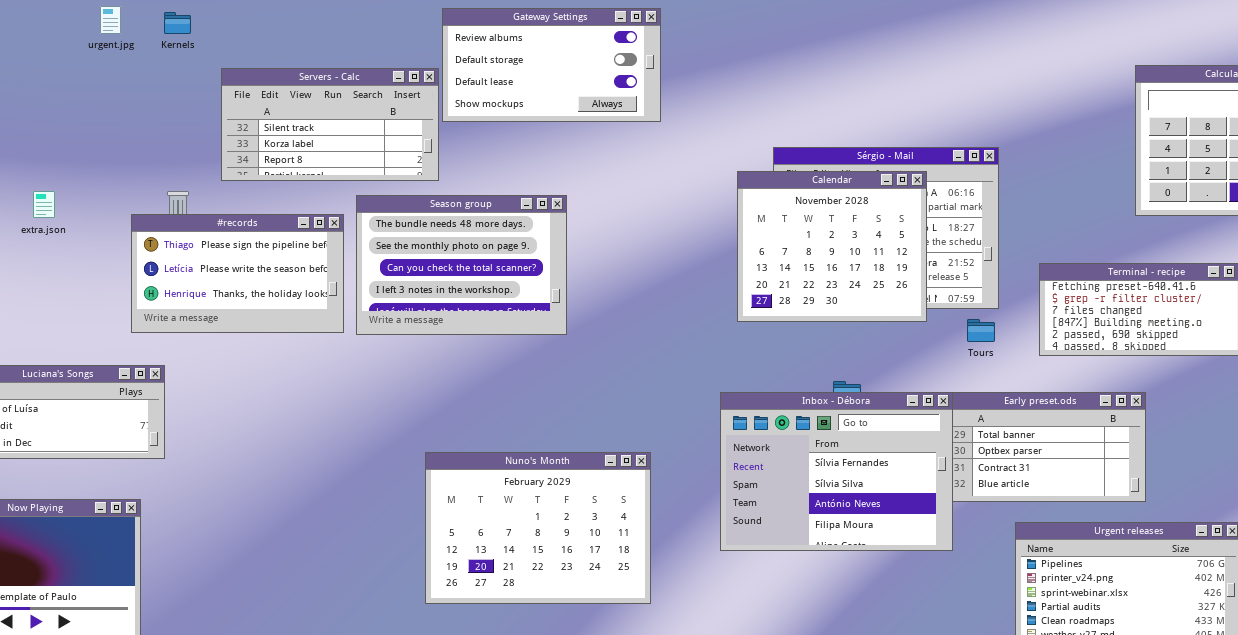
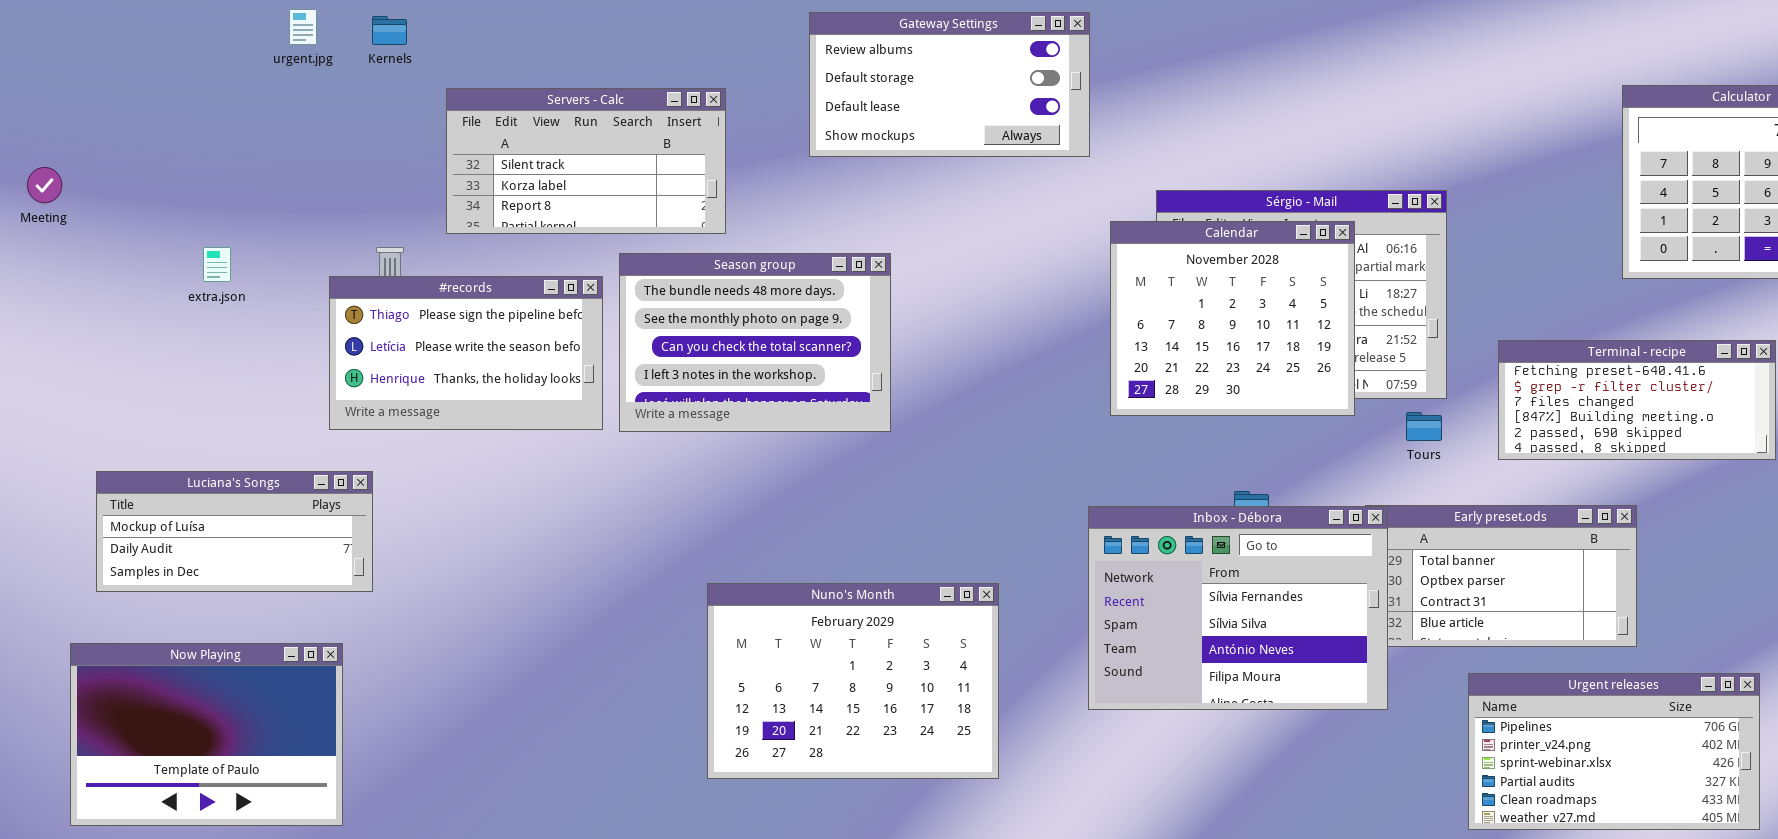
Gateway Settings: [442,8,661,122] -> [809,12,1090,157], moved

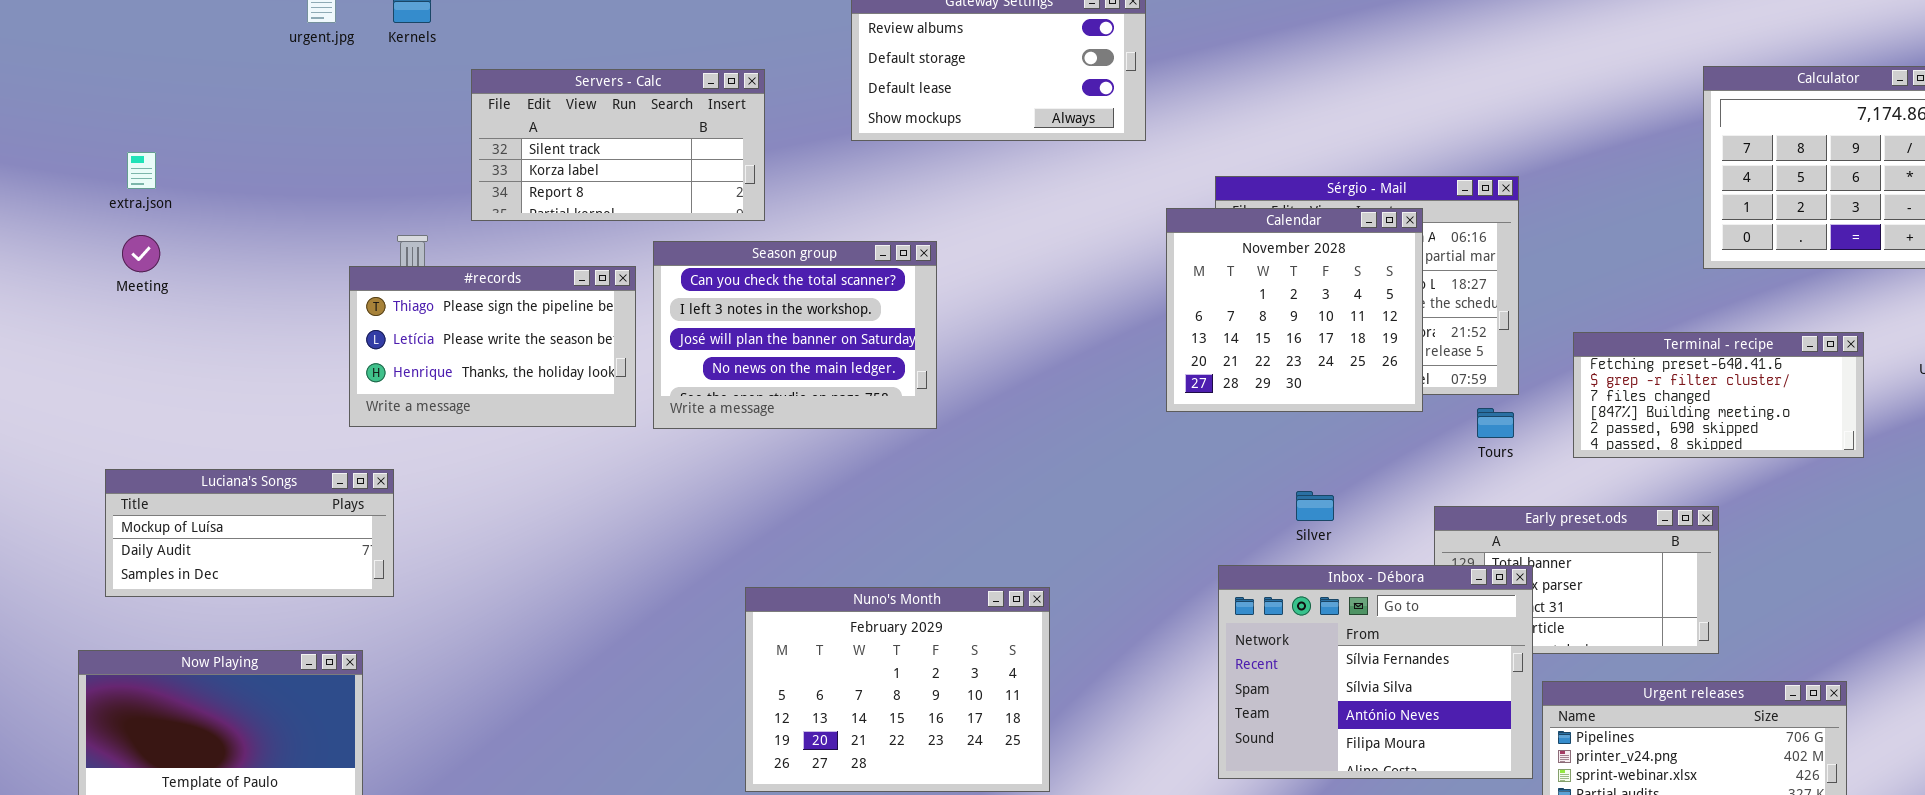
Meeting: [27,167,62,203] -> [122,235,160,272], moved
extra.json: [203,247,231,282] -> [127,152,156,189], moved
Season group: [619,253,891,432] -> [653,241,937,429], scrolled down 2 rows
Inbox - Débora: [1088,506,1388,710] -> [1218,565,1533,779], moved

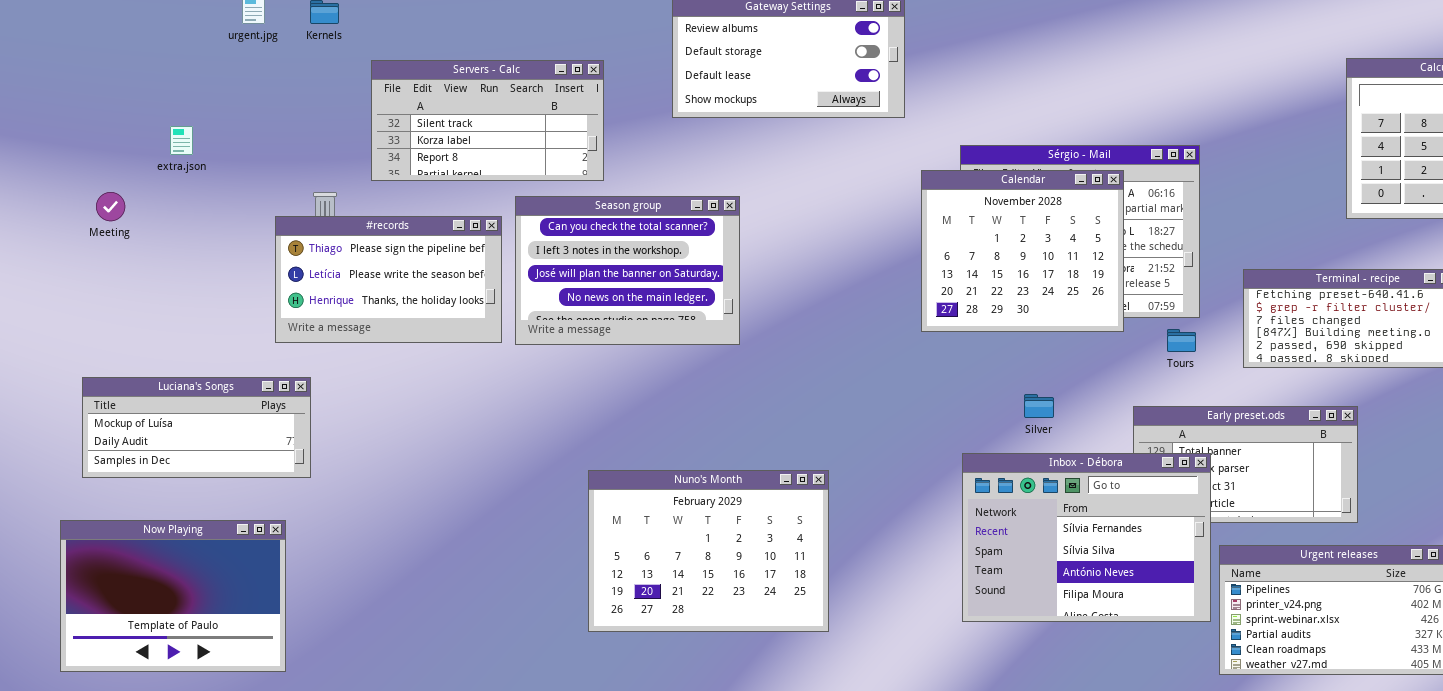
extra.json: [127,152,156,189] -> [170,126,193,155], moved

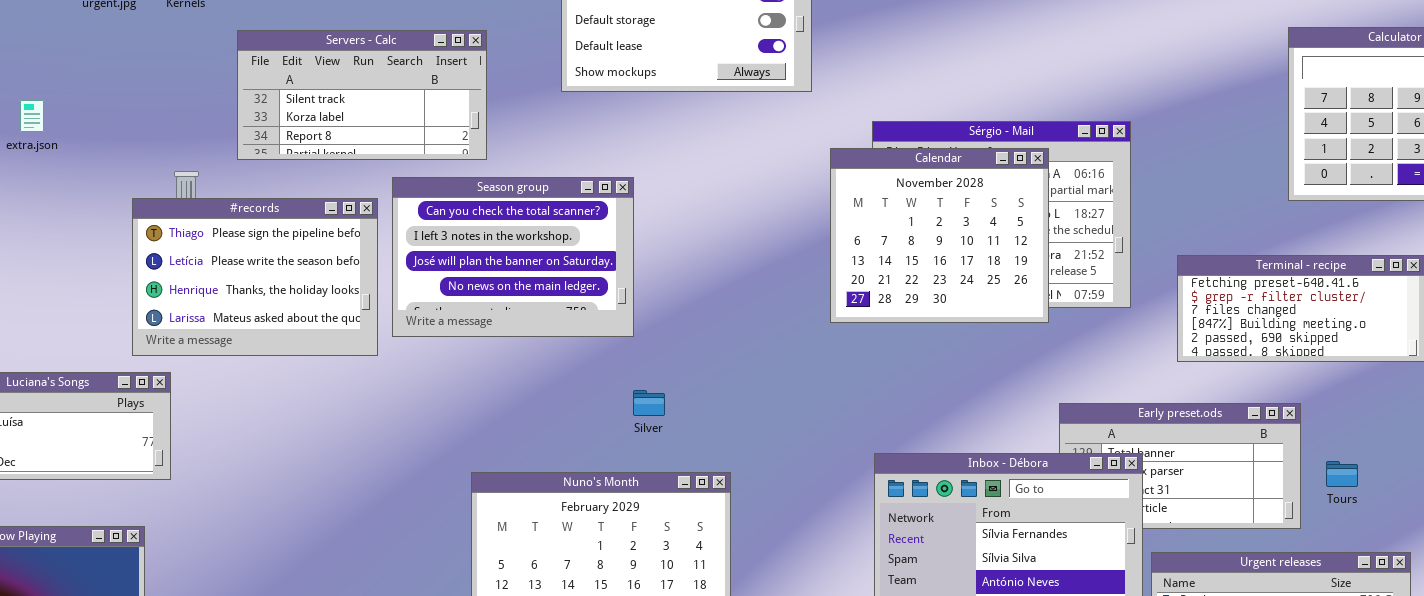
#records: [275,216,502,343] -> [132,198,378,356], resized
Tours: [1167,329,1196,352] -> [1326,461,1358,487], moved
Silver: [1024,394,1054,418] -> [633,390,665,416], moved

